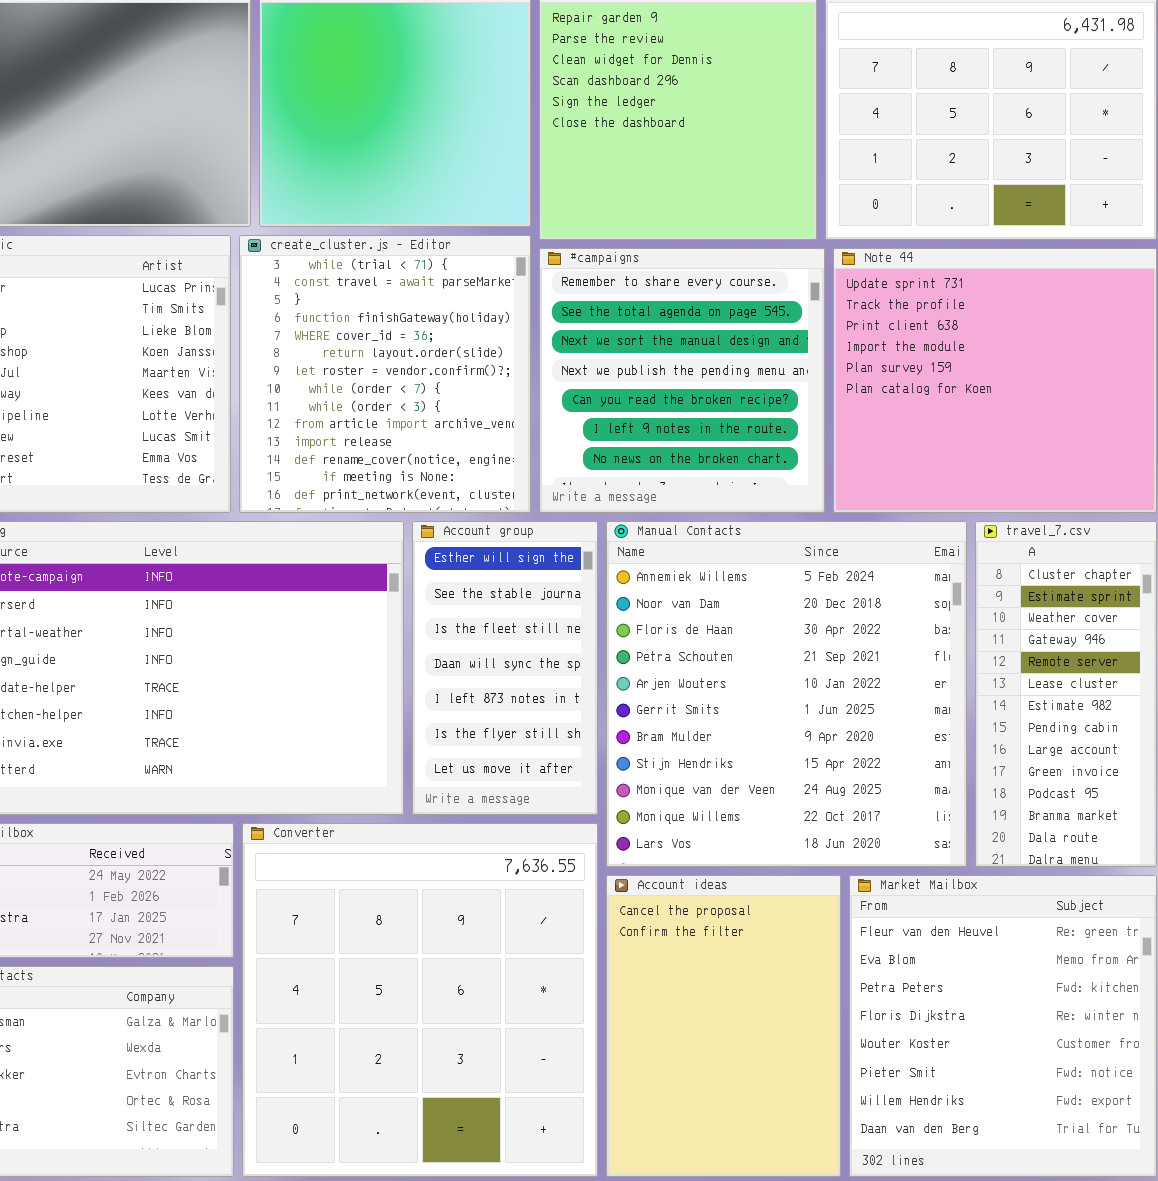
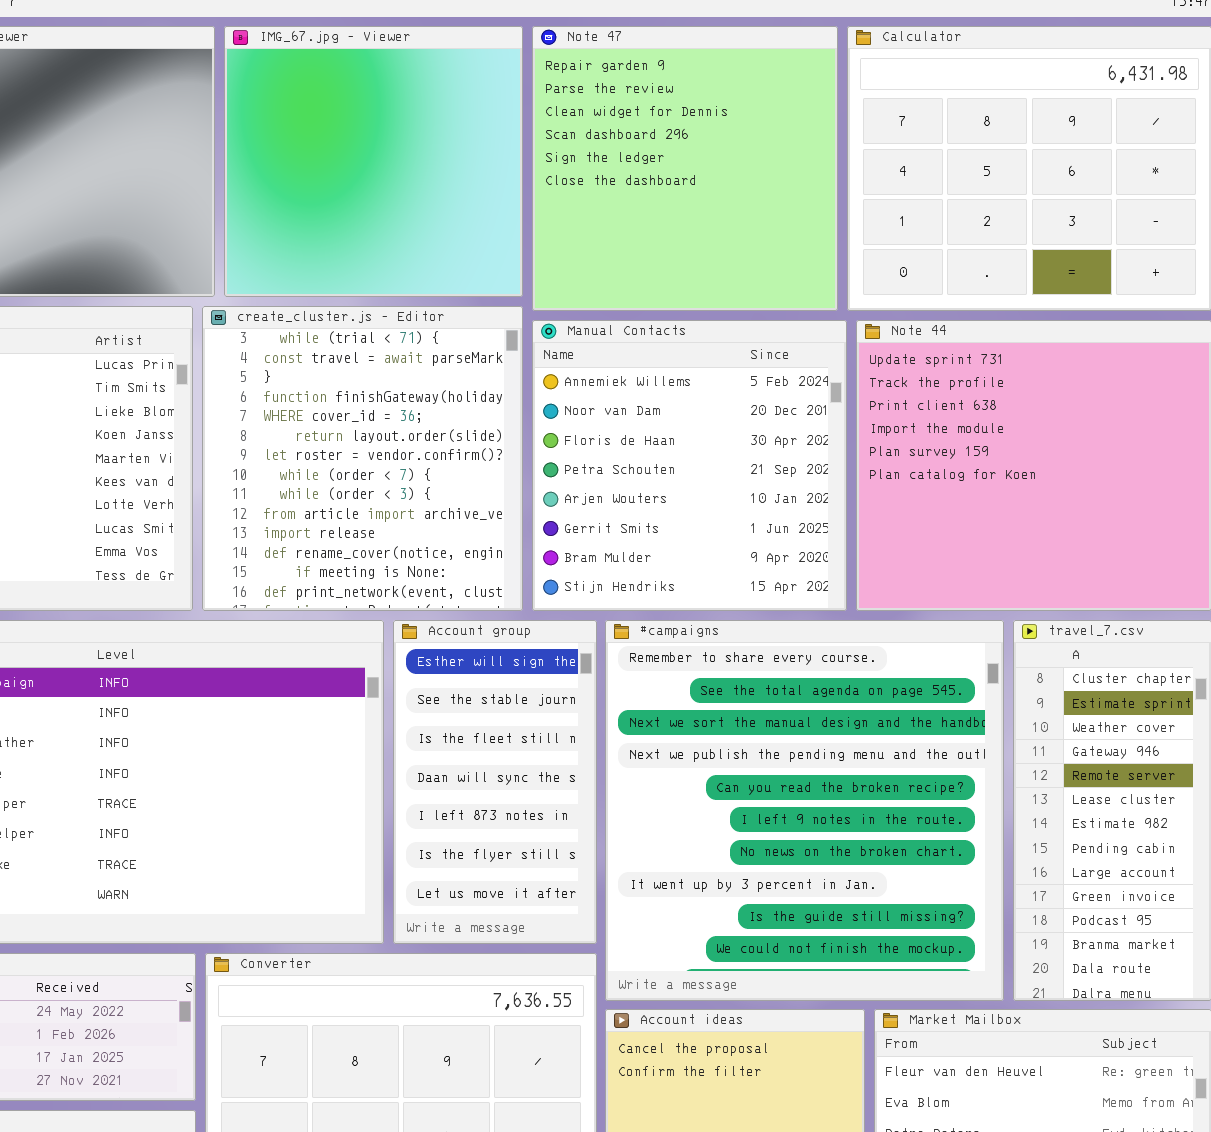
#campaigns: [539,248,825,513] -> [605,620,1004,1001], moved, resized
Manual Contacts: [606,521,967,867] -> [532,320,847,611], moved, resized

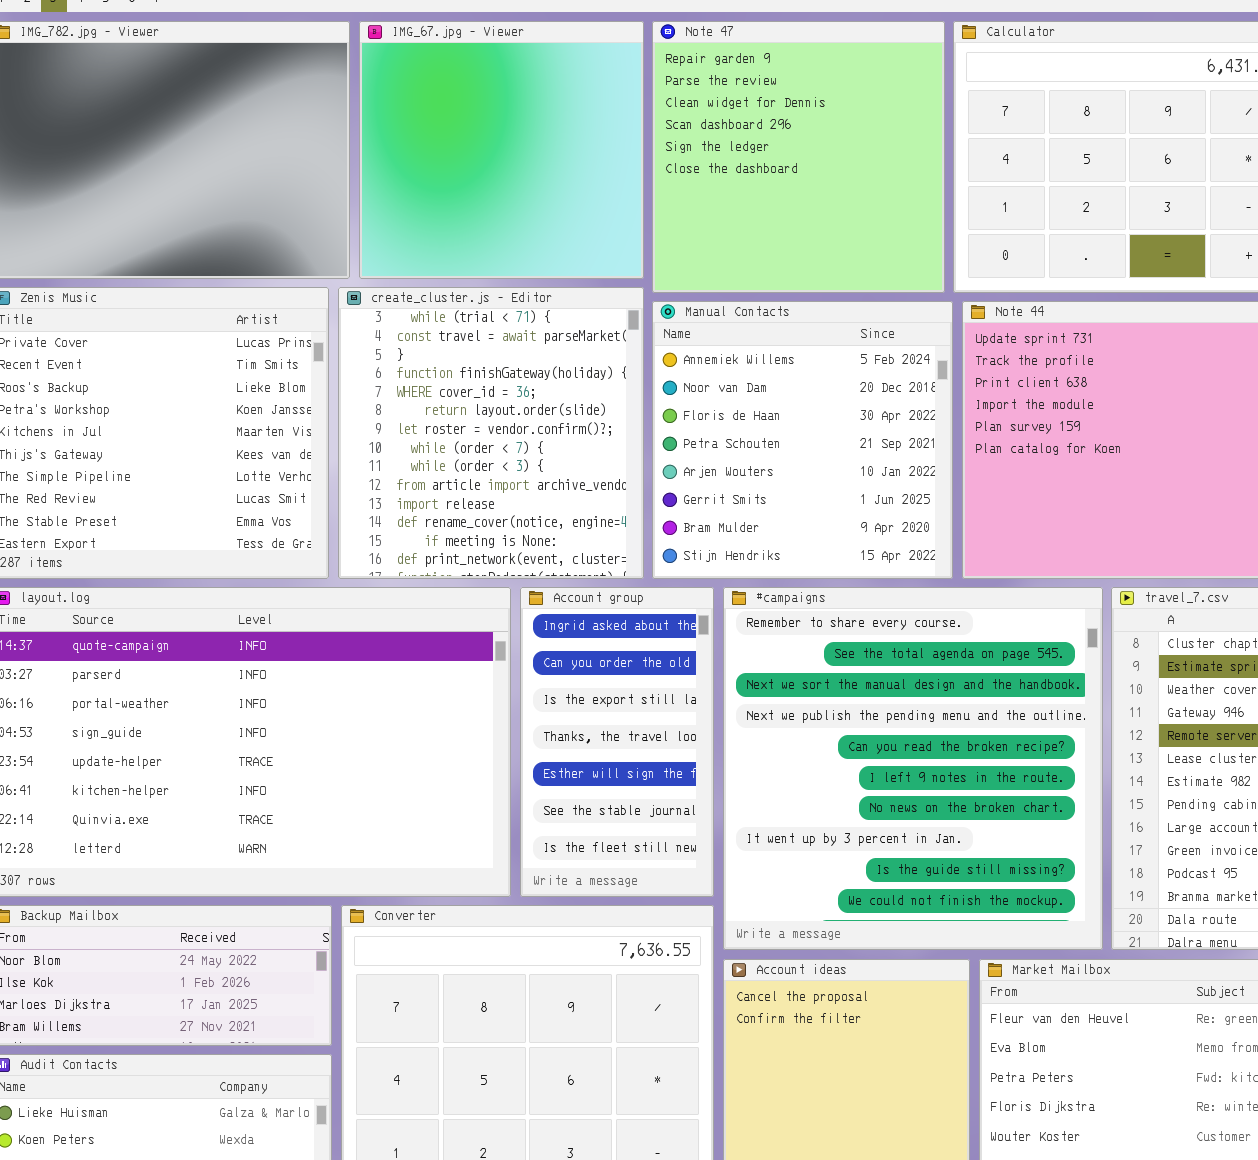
Account group: [393,620,597,944] -> [520,587,714,897], scrolled up 4 rows

